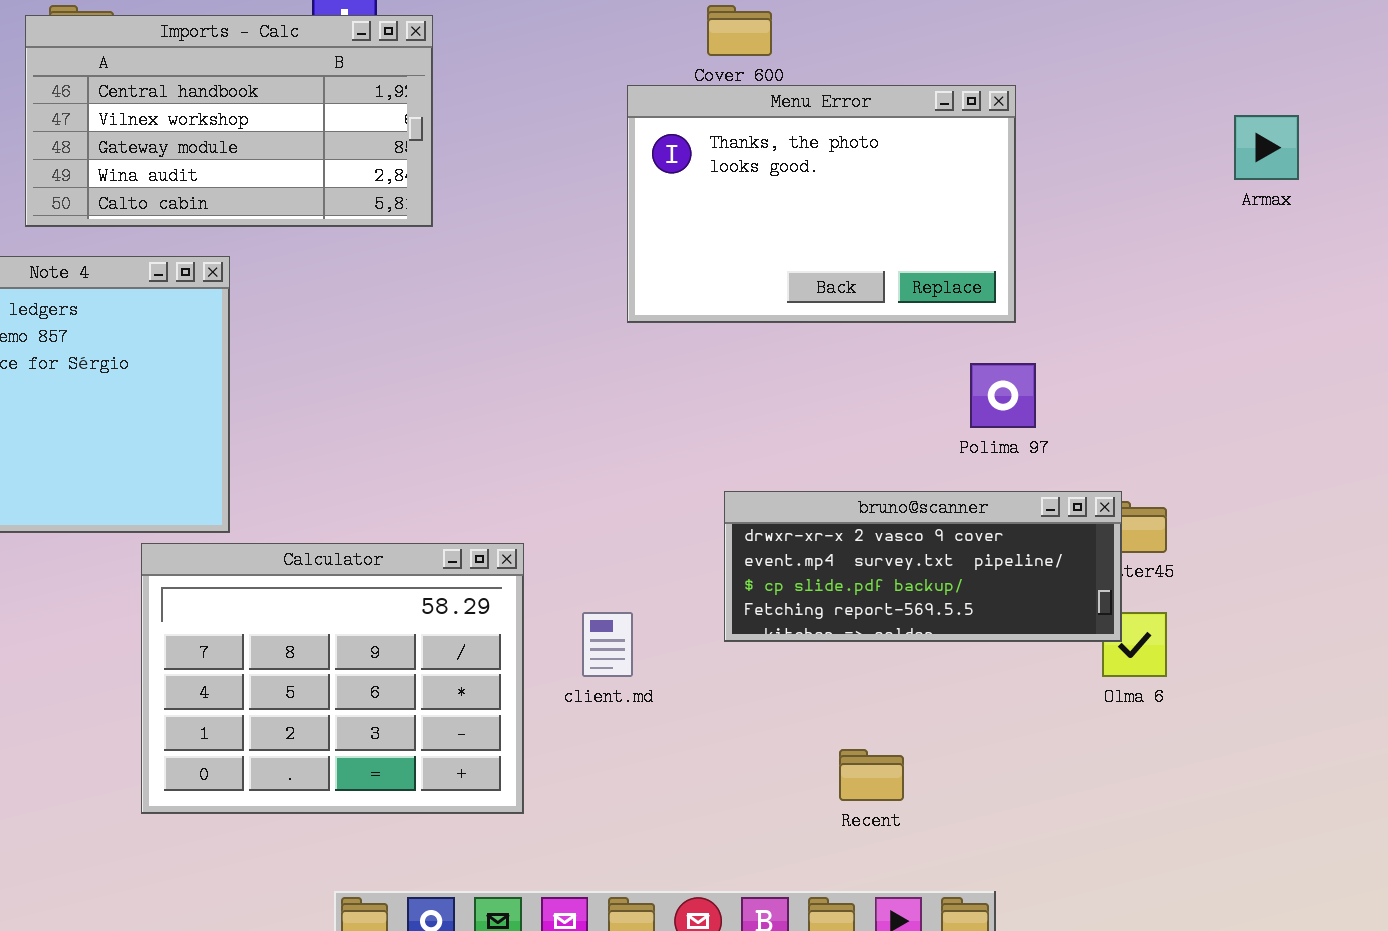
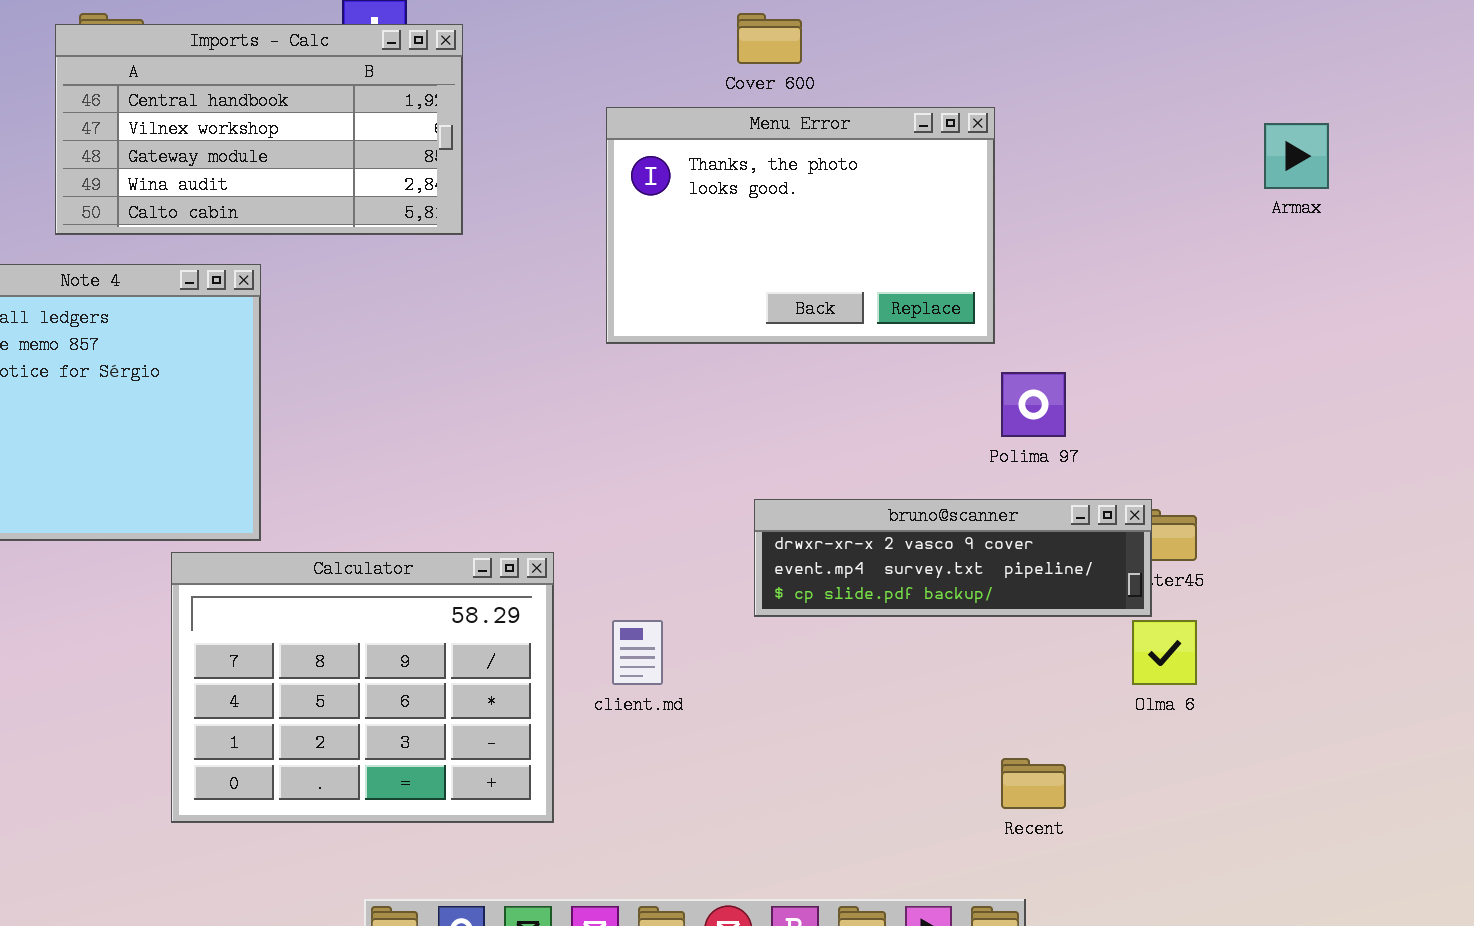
Menu Error: [627,85,1016,323] -> [606,107,995,344], moved
bruno@scanner: [724,491,1122,642] -> [754,499,1152,617], resized
Recent: [839,749,904,801] -> [1001,758,1066,809], moved

